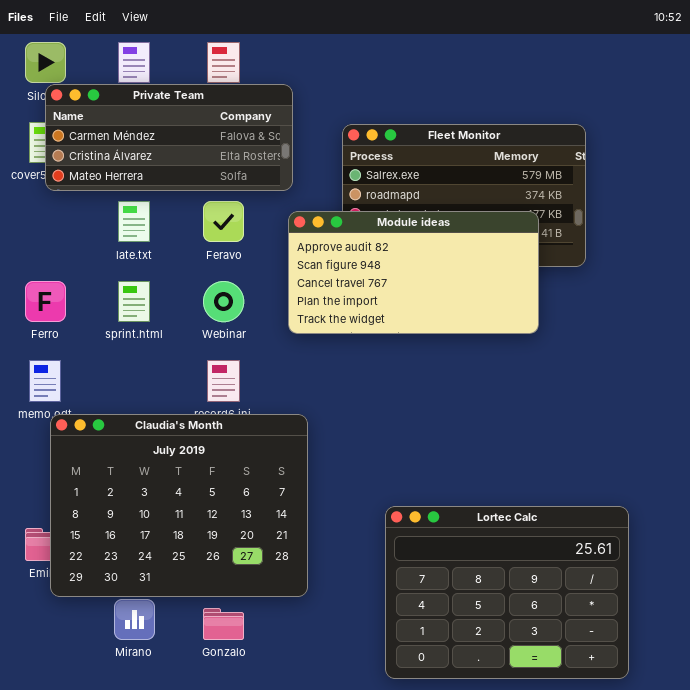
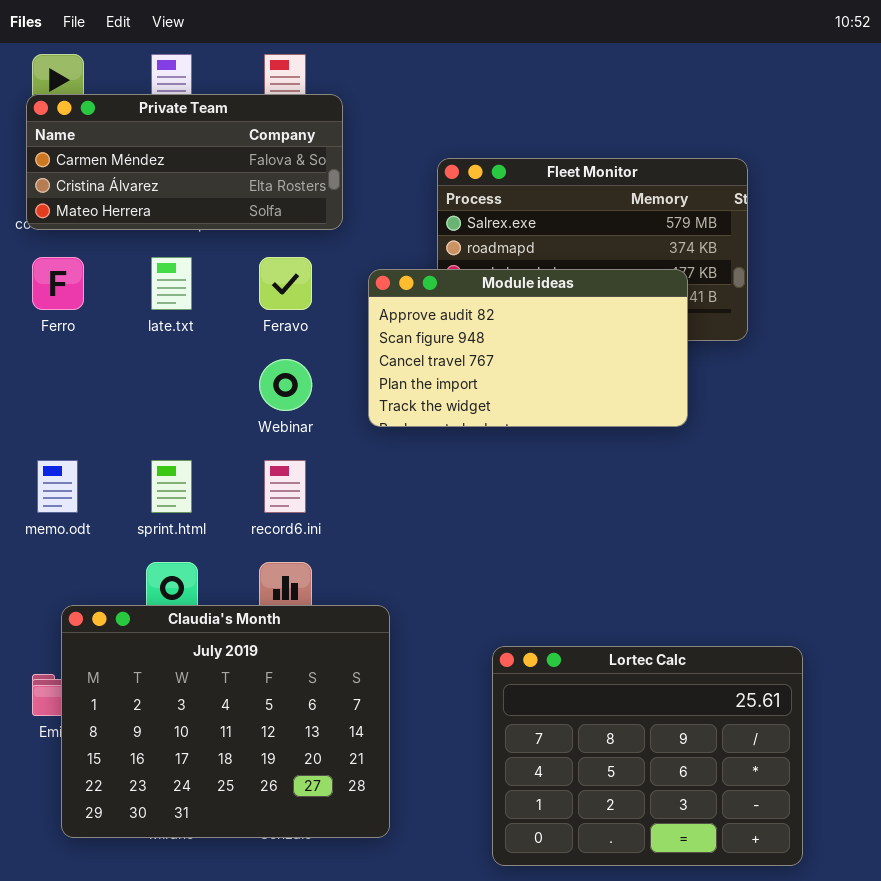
Private Team: [45,84,293,191] -> [26,94,343,230], moved
Ferro: [25,281,66,322] -> [32,257,84,310], moved
sprint.html: [118,281,150,322] -> [151,460,192,513], moved
Claudia's Month: [50,414,308,597] -> [61,605,390,838], moved

